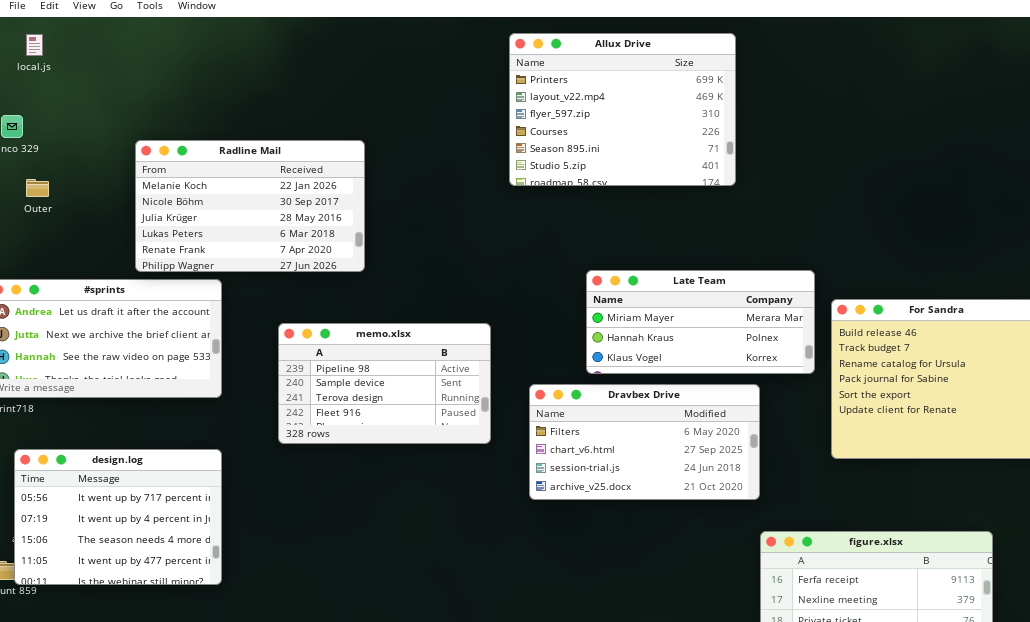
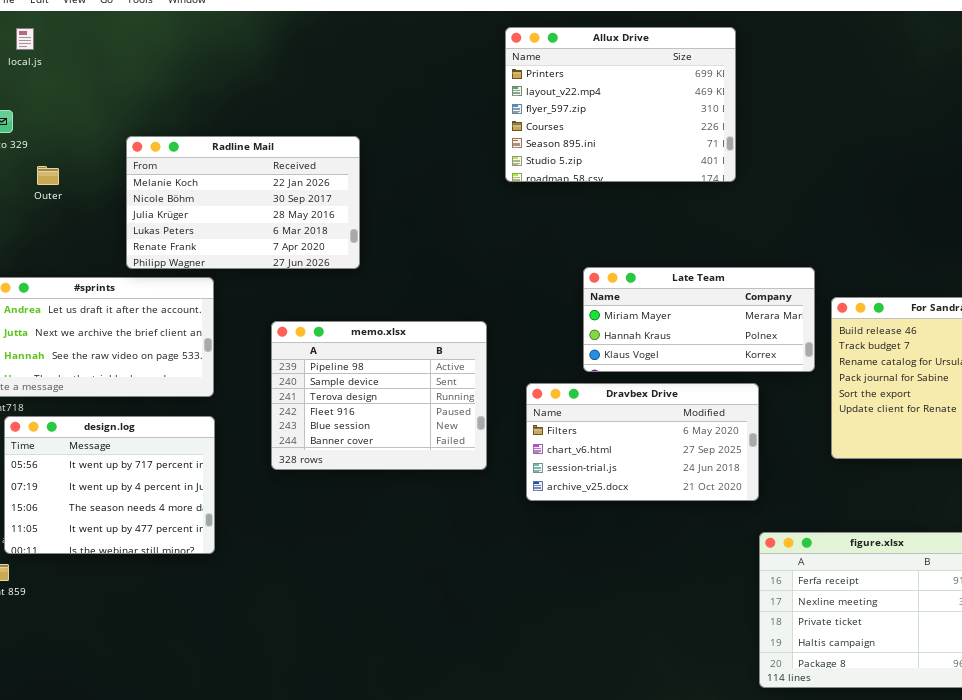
Outer: [26,179,49,197] -> [37,166,59,185], moved
memo.xlsx: [278,323,491,444] -> [271,321,487,470], resized
design.log: [14,449,222,585] -> [4,416,215,554], moved

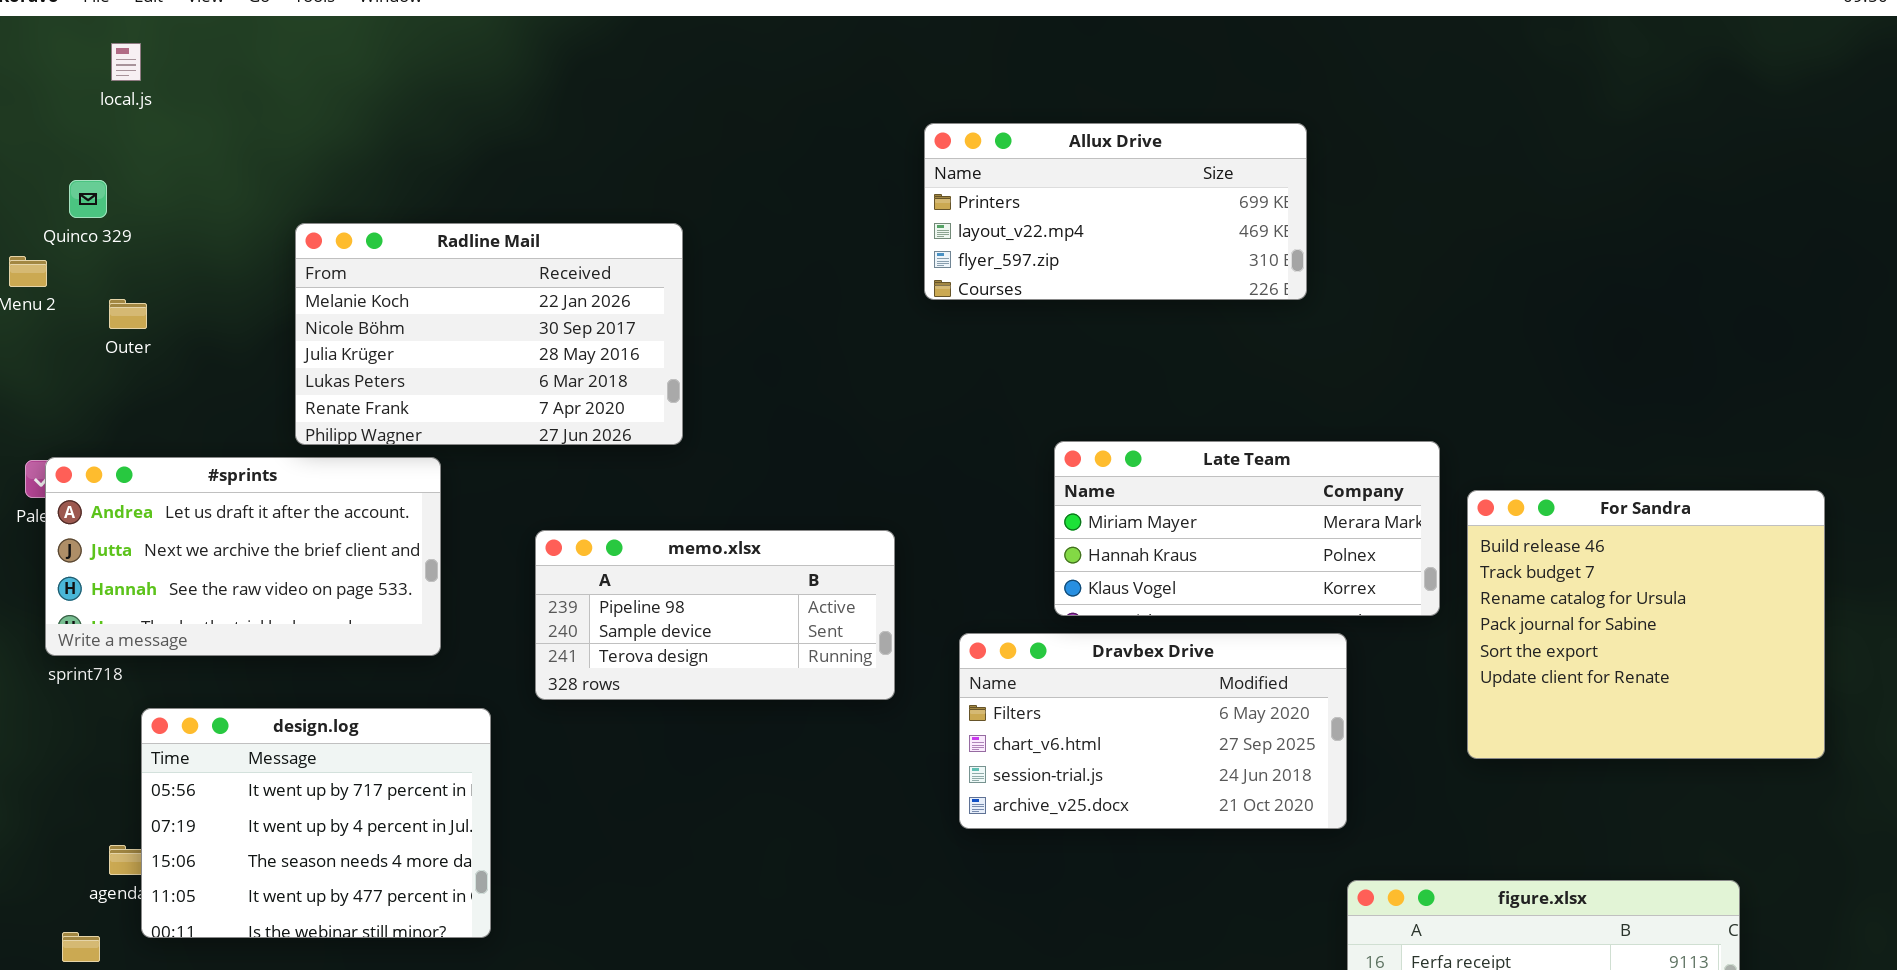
Allux Drive: [505,27,736,182] -> [924,123,1307,300], resized
Outer: [37,166,59,185] -> [109,299,147,329], moved
memo.xlsx: [271,321,487,470] -> [535,530,895,700], resized
design.log: [4,416,215,554] -> [141,708,491,938], moved

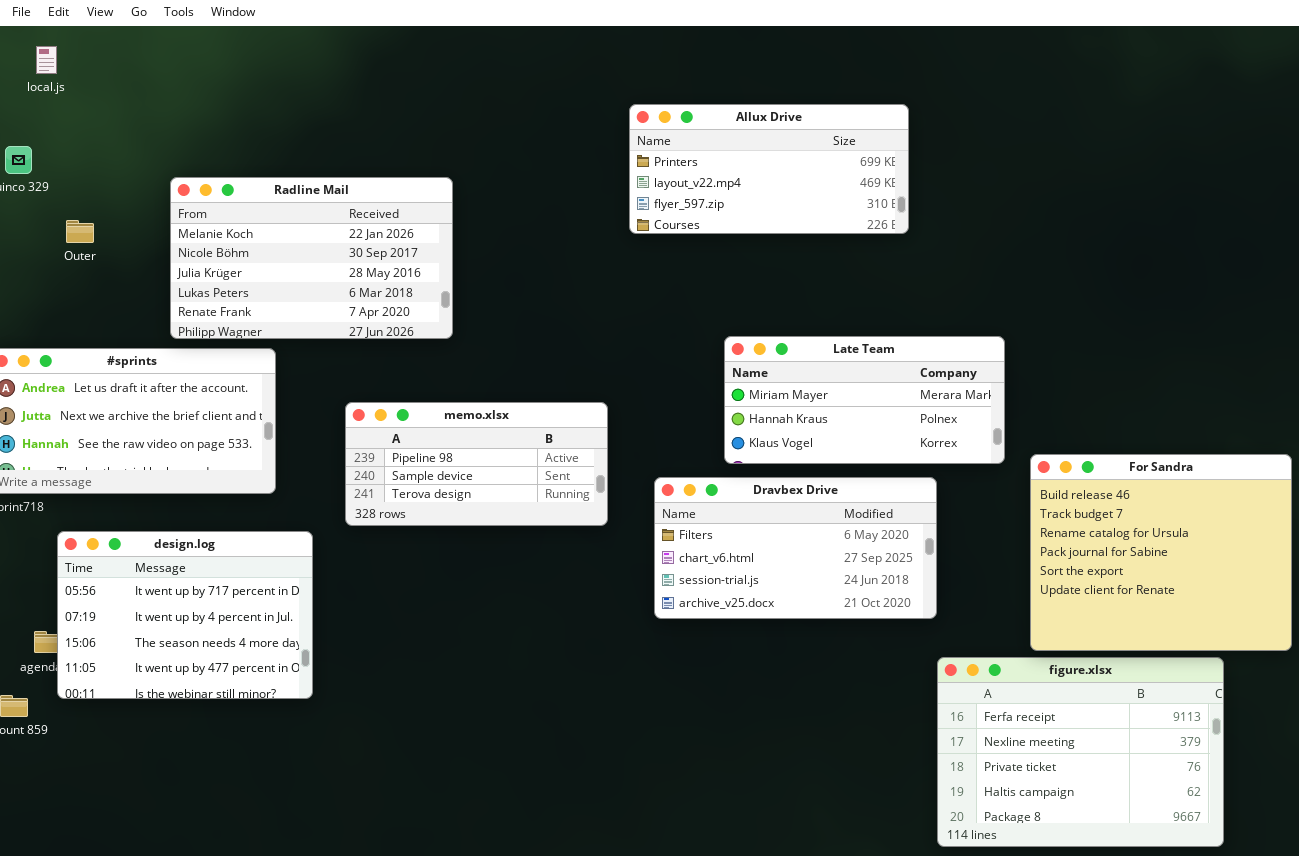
Outer: [109,299,147,329] -> [66,220,94,243], moved
For Sandra: [1467,490,1825,759] -> [1030,454,1292,651], moved

